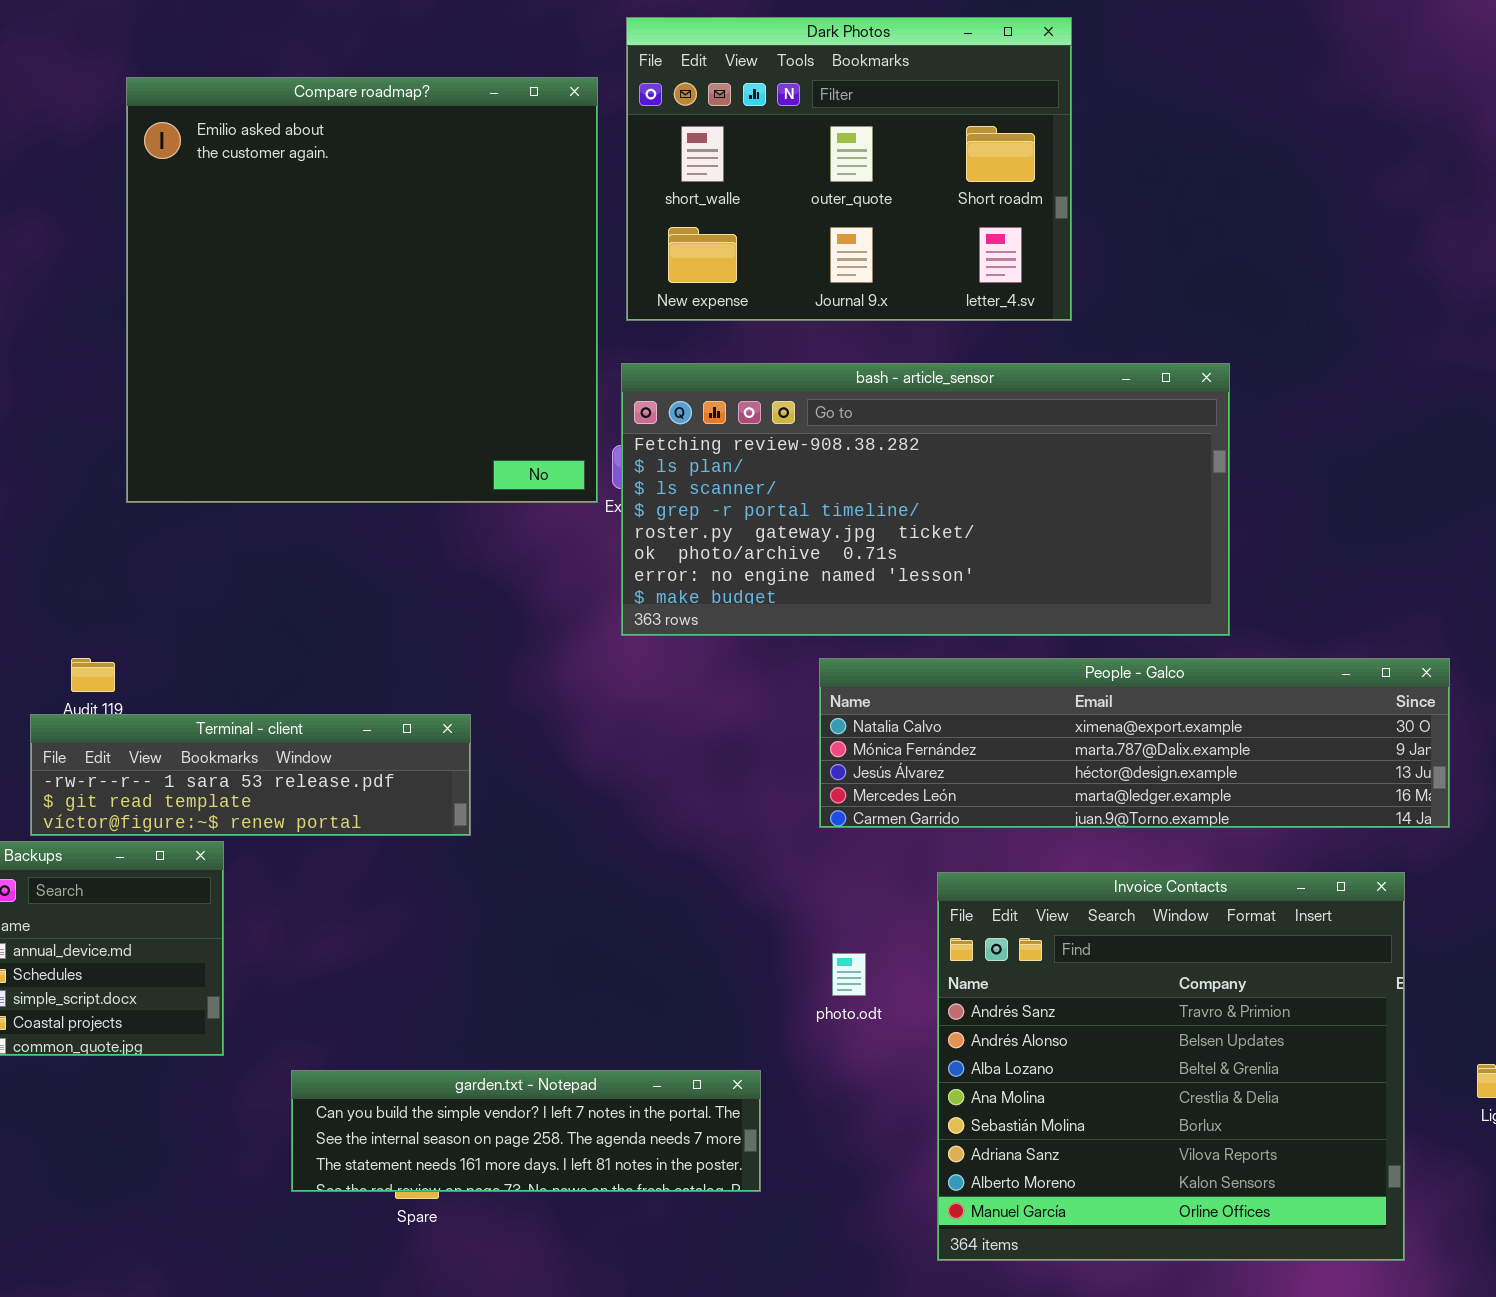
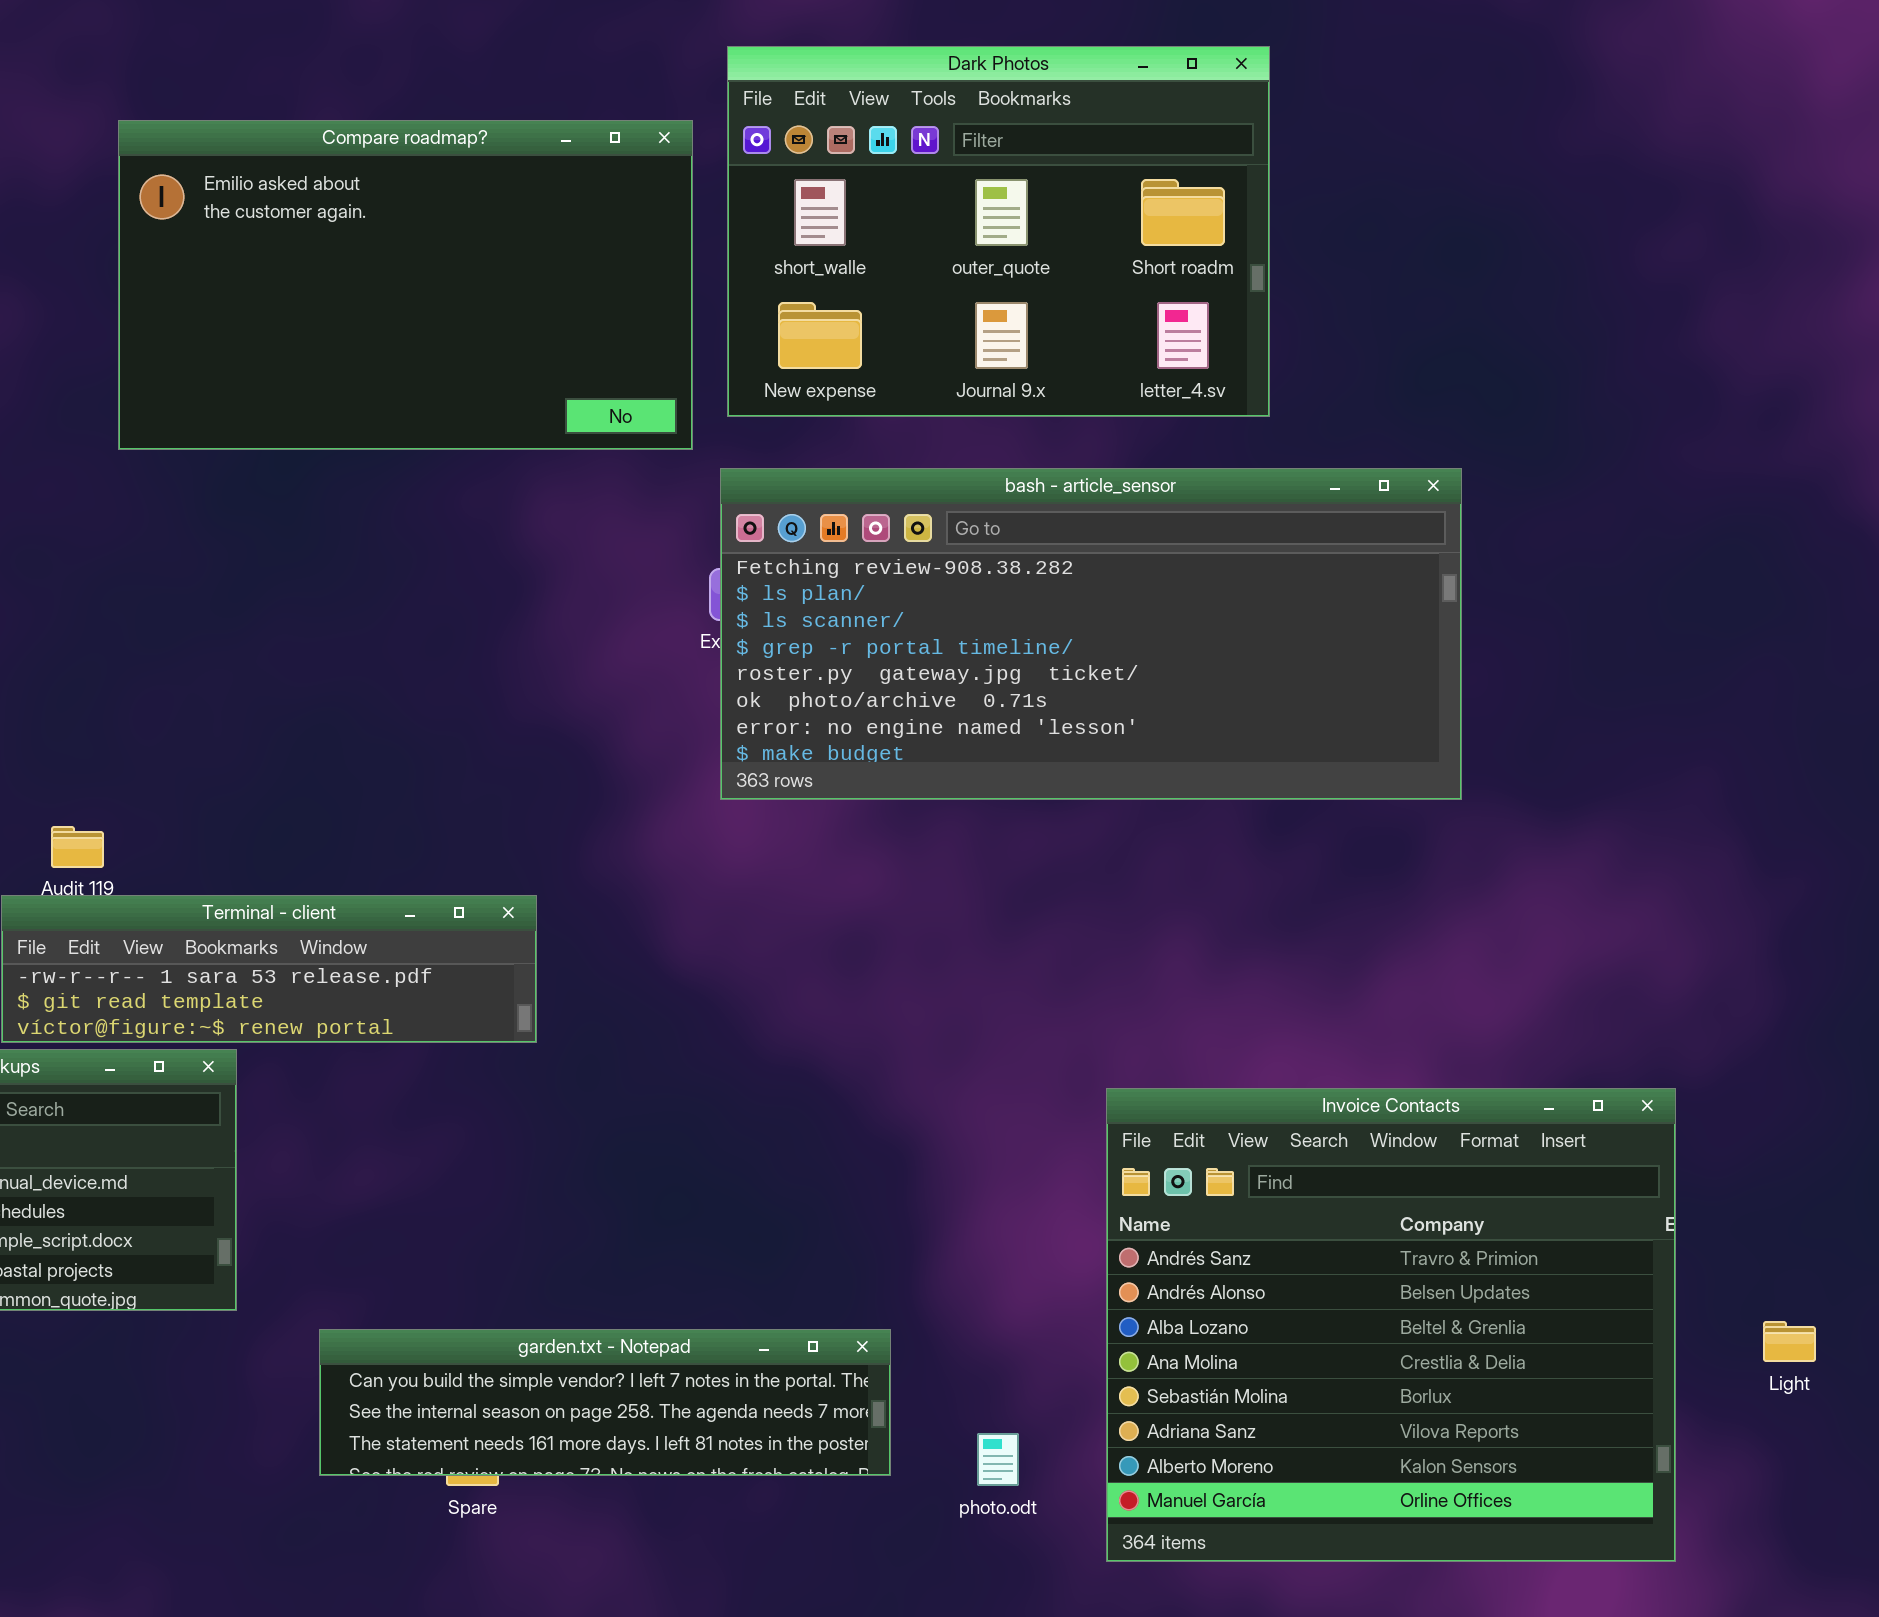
Compare roadmap?: [126,77,598,503] -> [118,120,693,450], resized
People - Galco: [819,658,1450,828] -> none, closed
photo.odt: [832,953,866,996] -> [977,1433,1019,1486], moved

